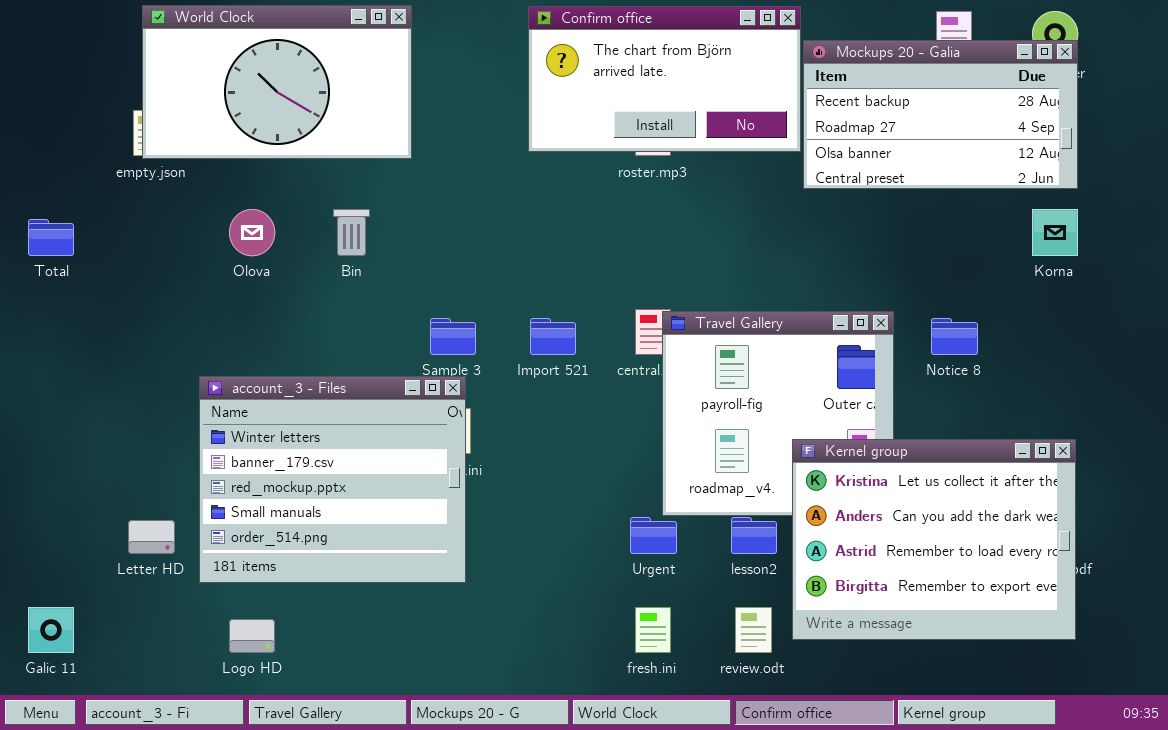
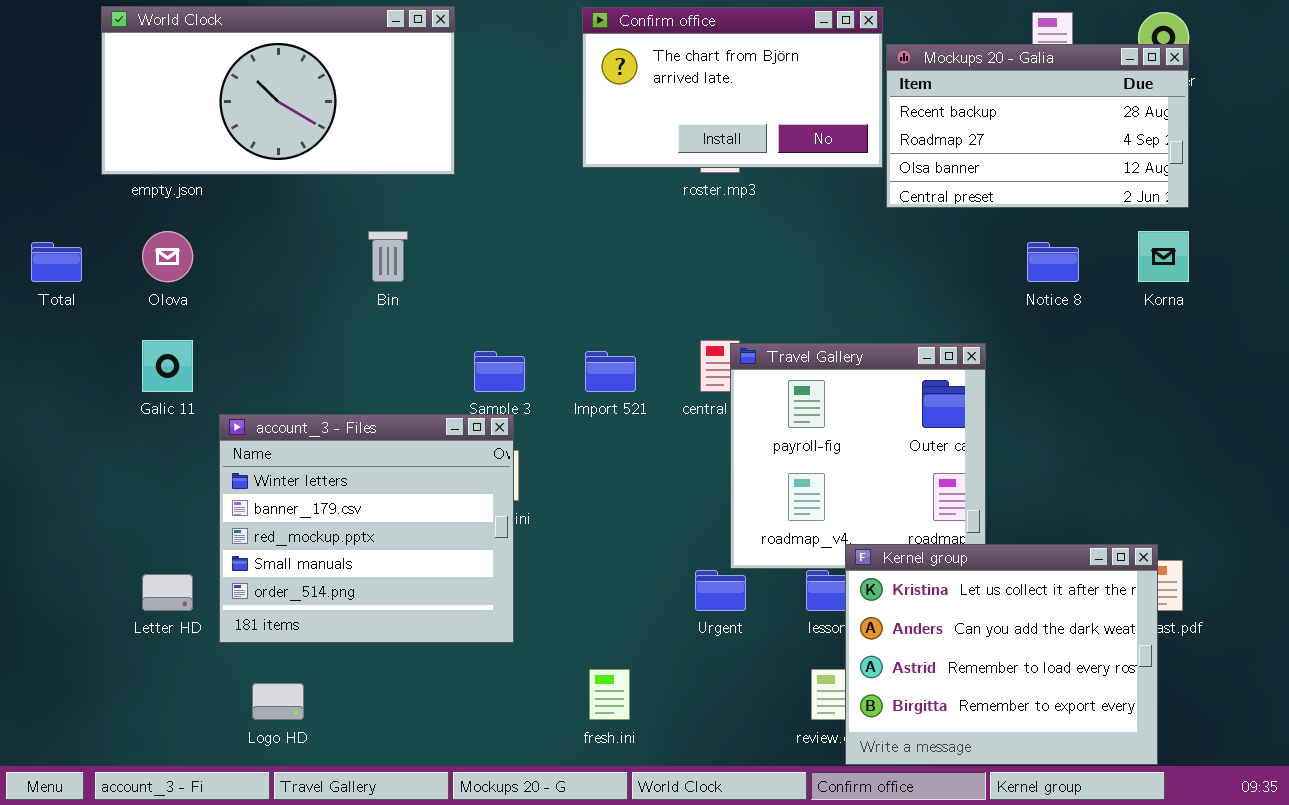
World Clock: [142,5,412,159] -> [101,6,455,175], resized
Olova: [229,209,275,256] -> [142,231,193,282], moved
Notice 8: [931,318,978,355] -> [1027,242,1079,282], moved
Kernel group: [792,439,1076,640] -> [845,544,1158,765], moved
Galic 11: [28,607,74,653] -> [142,340,193,392], moved
fresh.ini: [635,607,671,653] -> [589,669,630,720], moved

